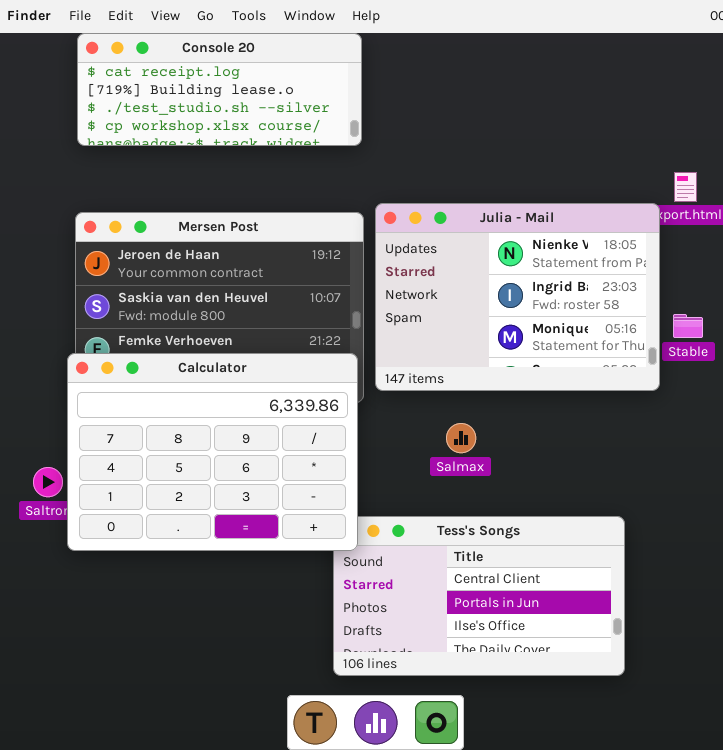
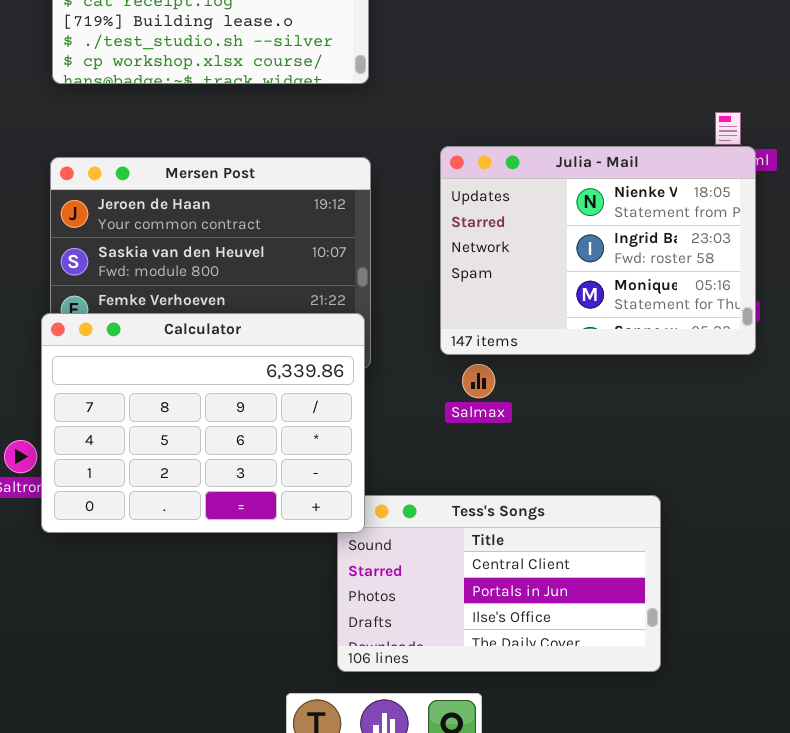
Julia - Mail: [375,203,660,391] -> [440,146,756,355], moved
Salmax: [446,423,476,453] -> [462,364,495,398], moved

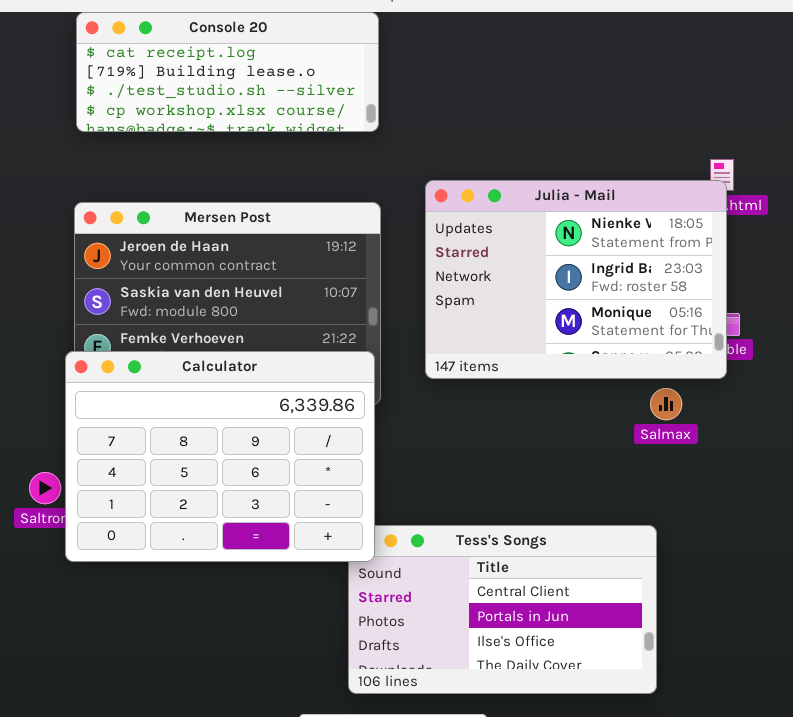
Julia - Mail: [440,146,756,355] -> [425,180,727,379], moved
Salmax: [462,364,495,398] -> [650,388,682,420], moved

